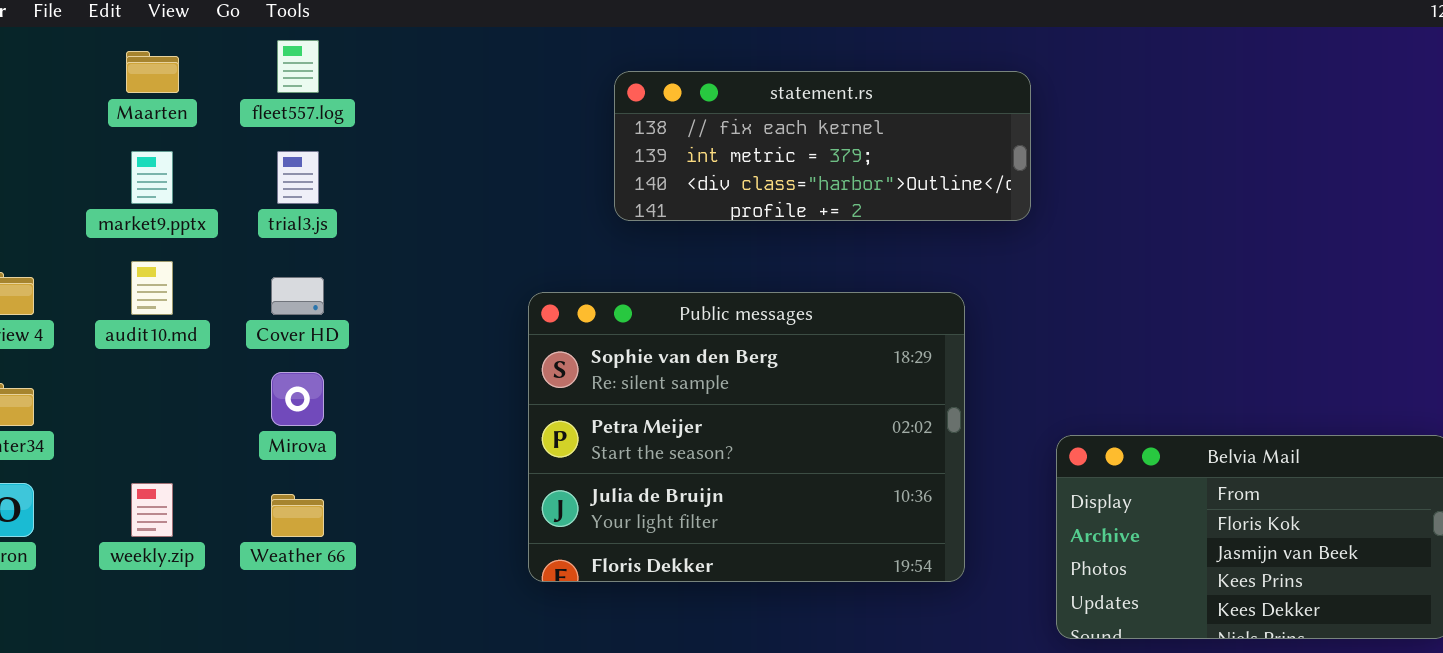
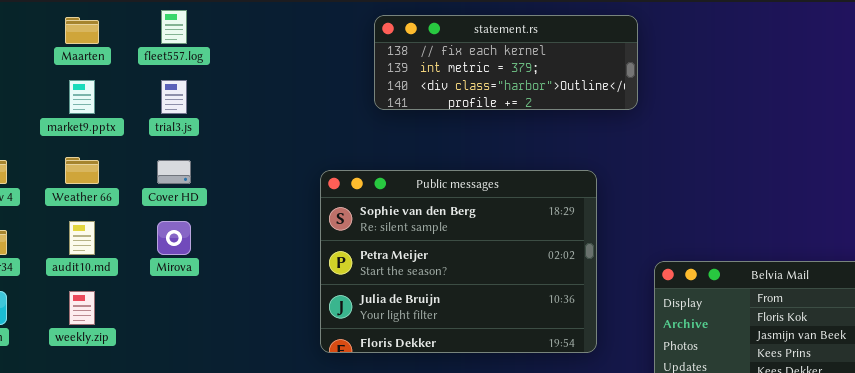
statement.rs: [614,71,1031,221] -> [374,15,638,110], moved
audit10.md: [131,261,173,315] -> [69,221,95,255], moved
Weather 66: [271,494,324,537] -> [65,157,99,184], moved

